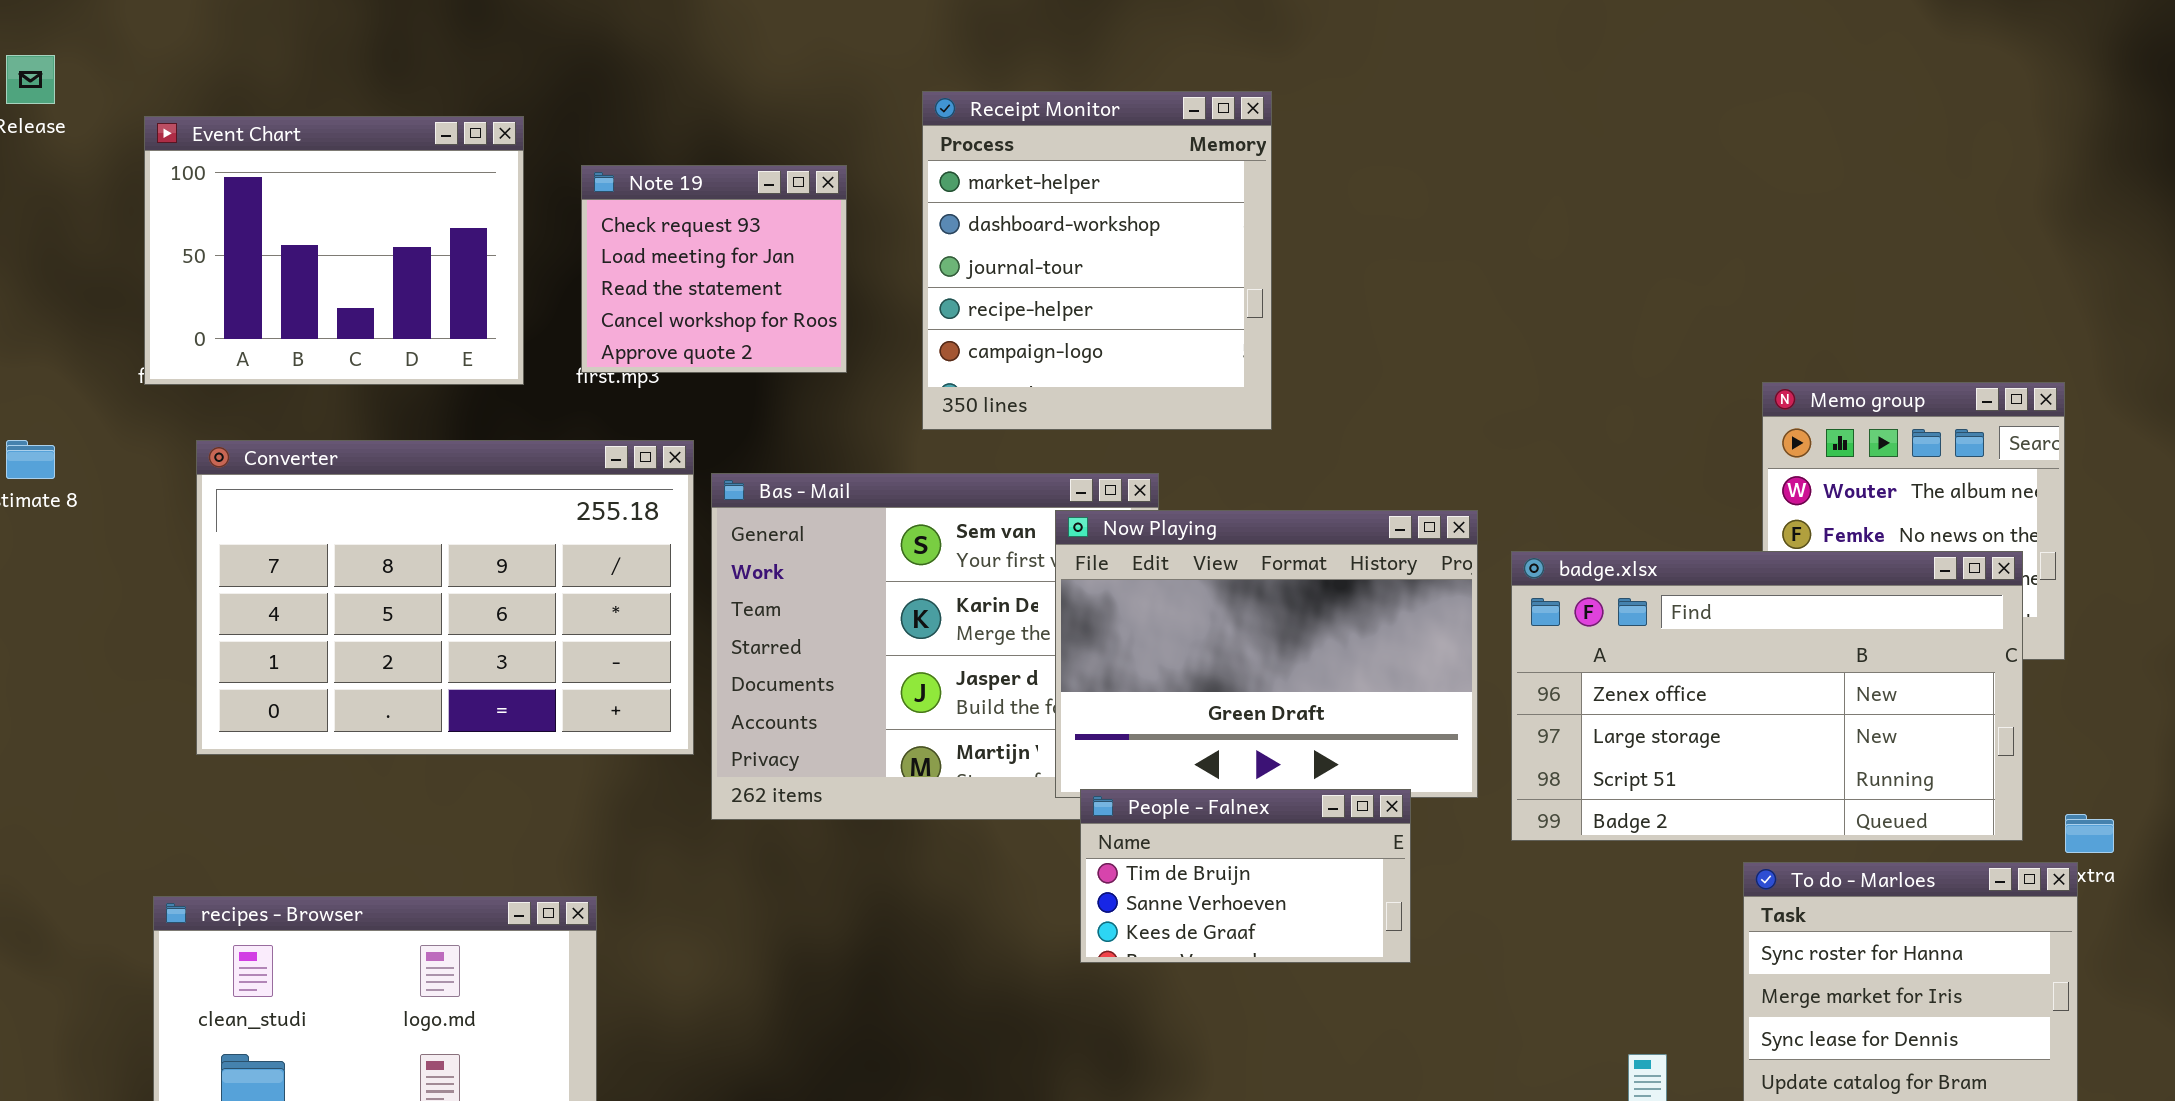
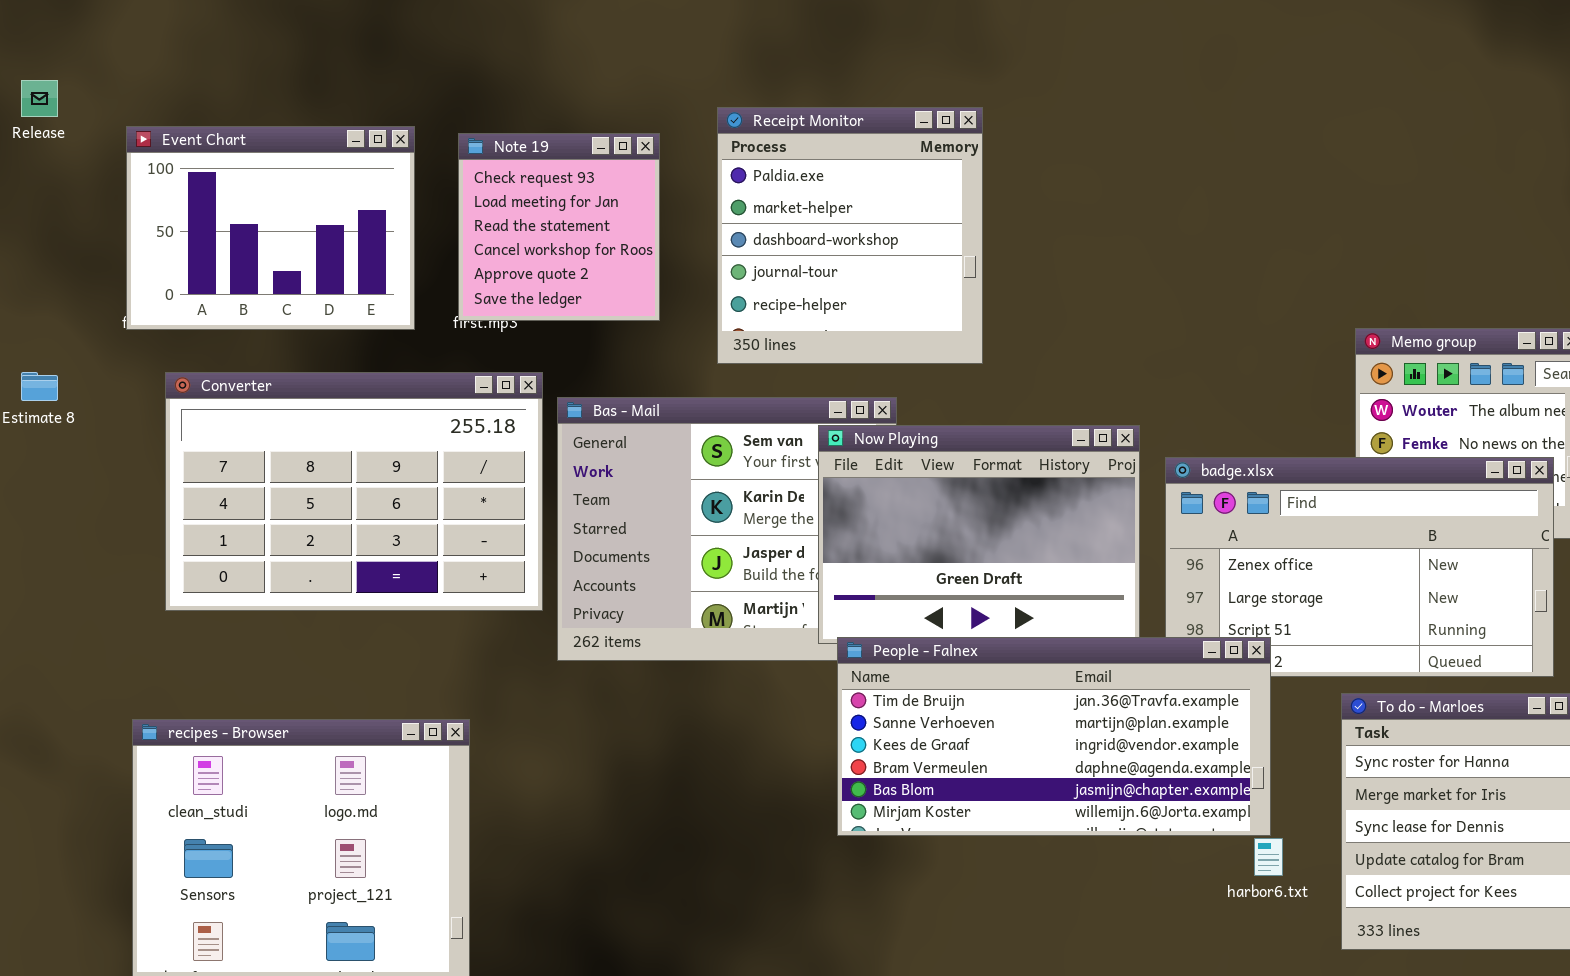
Receipt Monitor: [922,91,1272,430] -> [717,107,983,364], scrolled up 1 row
Note 19: [581,165,847,373] -> [458,133,660,321], resized
People - Falnex: [1080,789,1411,963] -> [837,637,1271,836], resized

